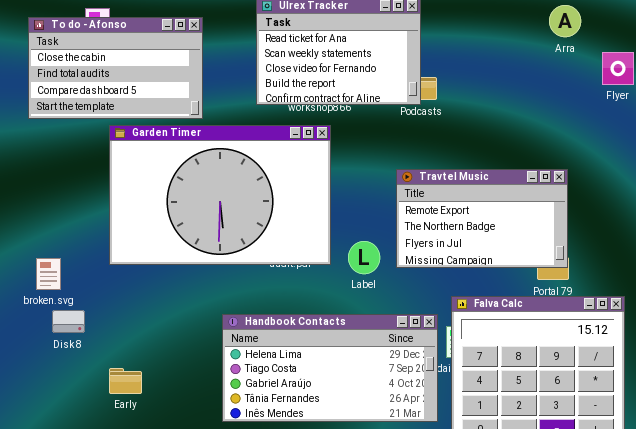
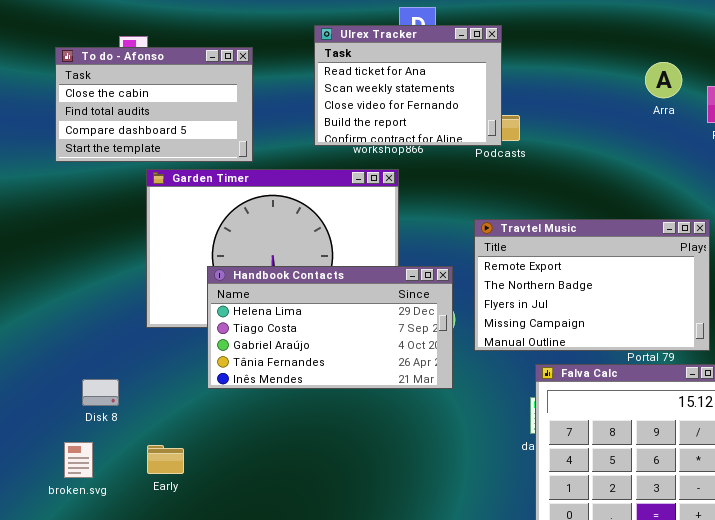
Arra: [549,5,581,37] -> [645,62,682,98], moved
Travtel Music: [396,169,568,268] -> [474,219,710,351], resized
broken.svg: [36,258,61,290] -> [64,442,93,478], moved
Handbook Contacts: [222,314,438,422] -> [207,266,453,389], moved

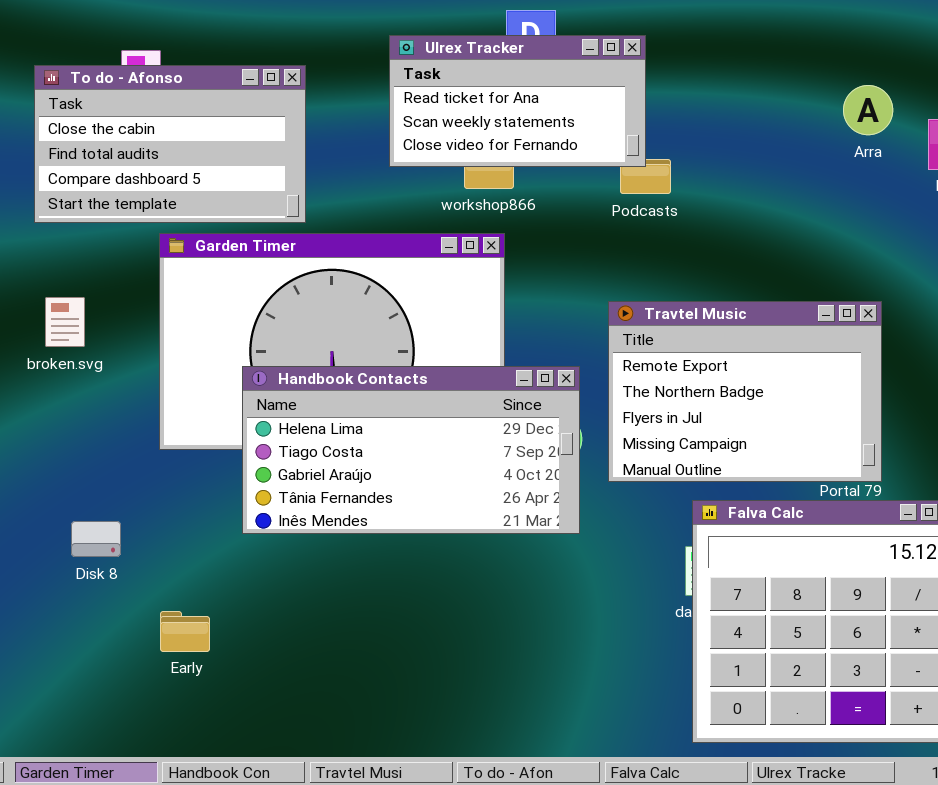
Ulrex Tracker: [314,25,502,146] -> [389,35,646,167], resized
Travtel Music: [474,219,710,351] -> [608,301,882,482], resized
broken.svg: [64,442,93,478] -> [45,297,85,347], moved

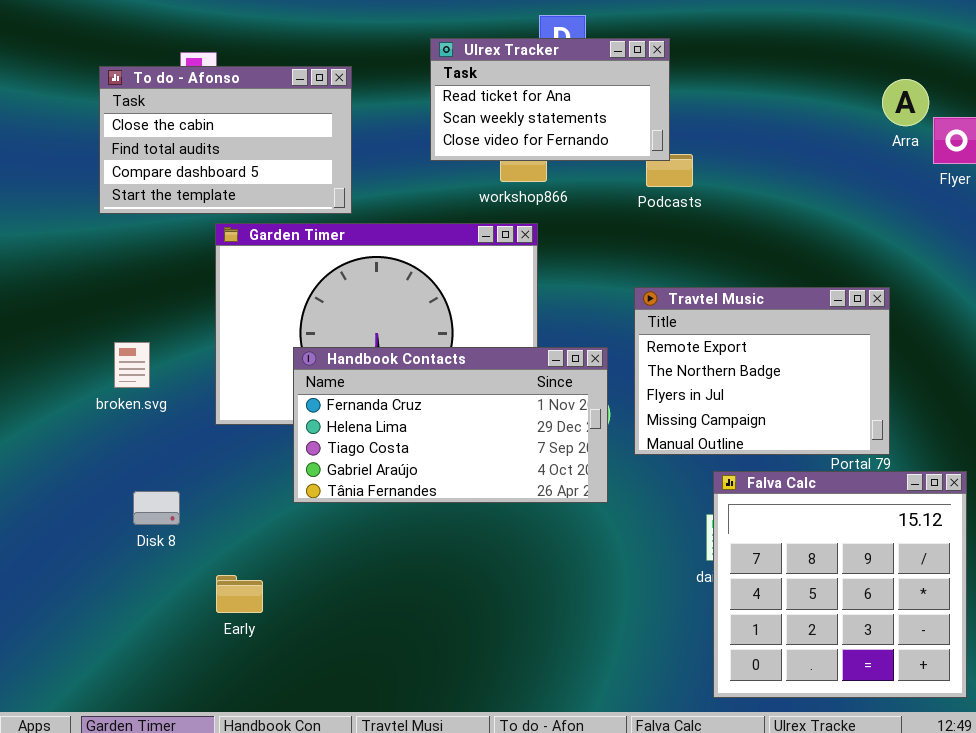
Arra: [843,85,893,135] -> [882,79,929,126], moved
broken.svg: [45,297,85,347] -> [114,342,150,388], moved
Handbook Contacts: [242,366,580,534] -> [293,347,608,503], scrolled up 1 row

